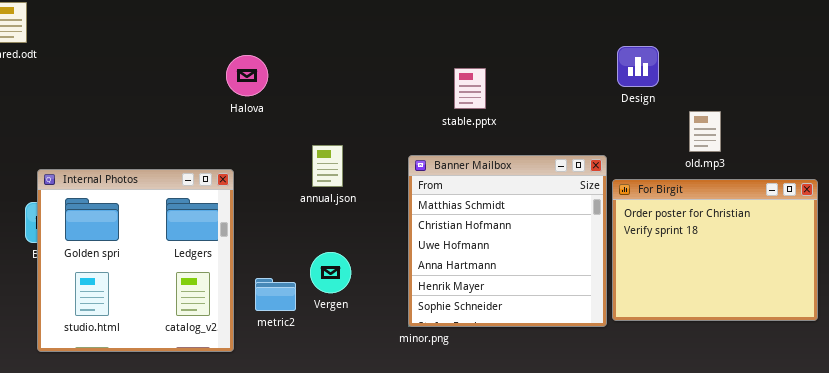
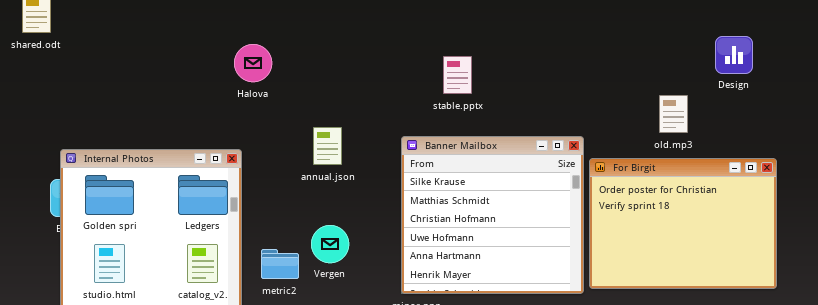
Design: [617,46,659,87] -> [715,36,753,74], moved
Banner Mailbox: [408,155,607,327] -> [401,136,584,294], scrolled up 1 row

